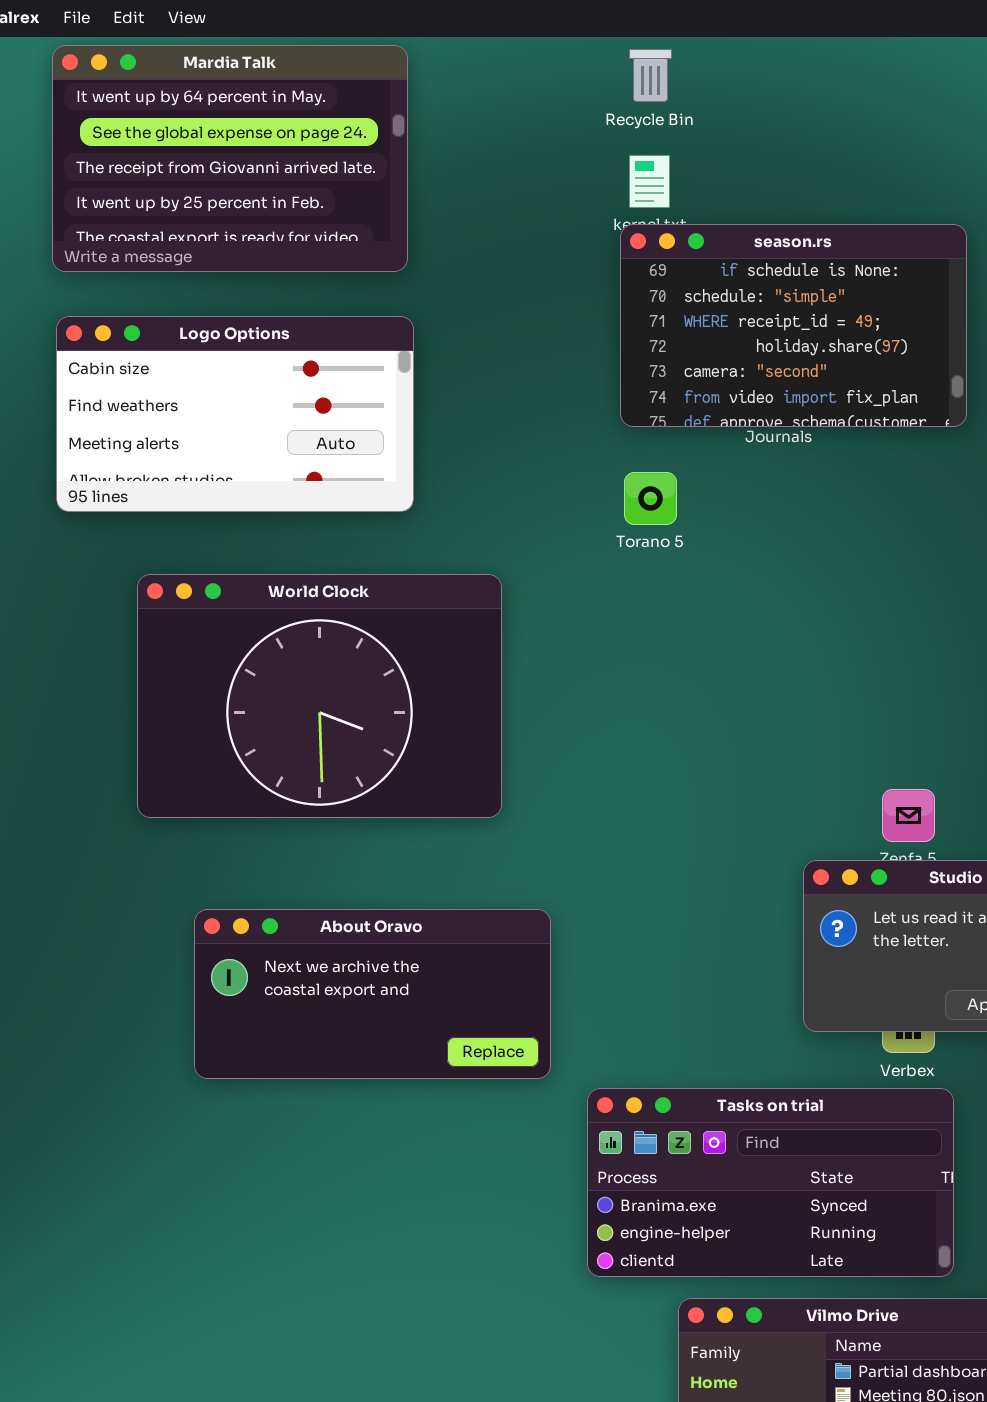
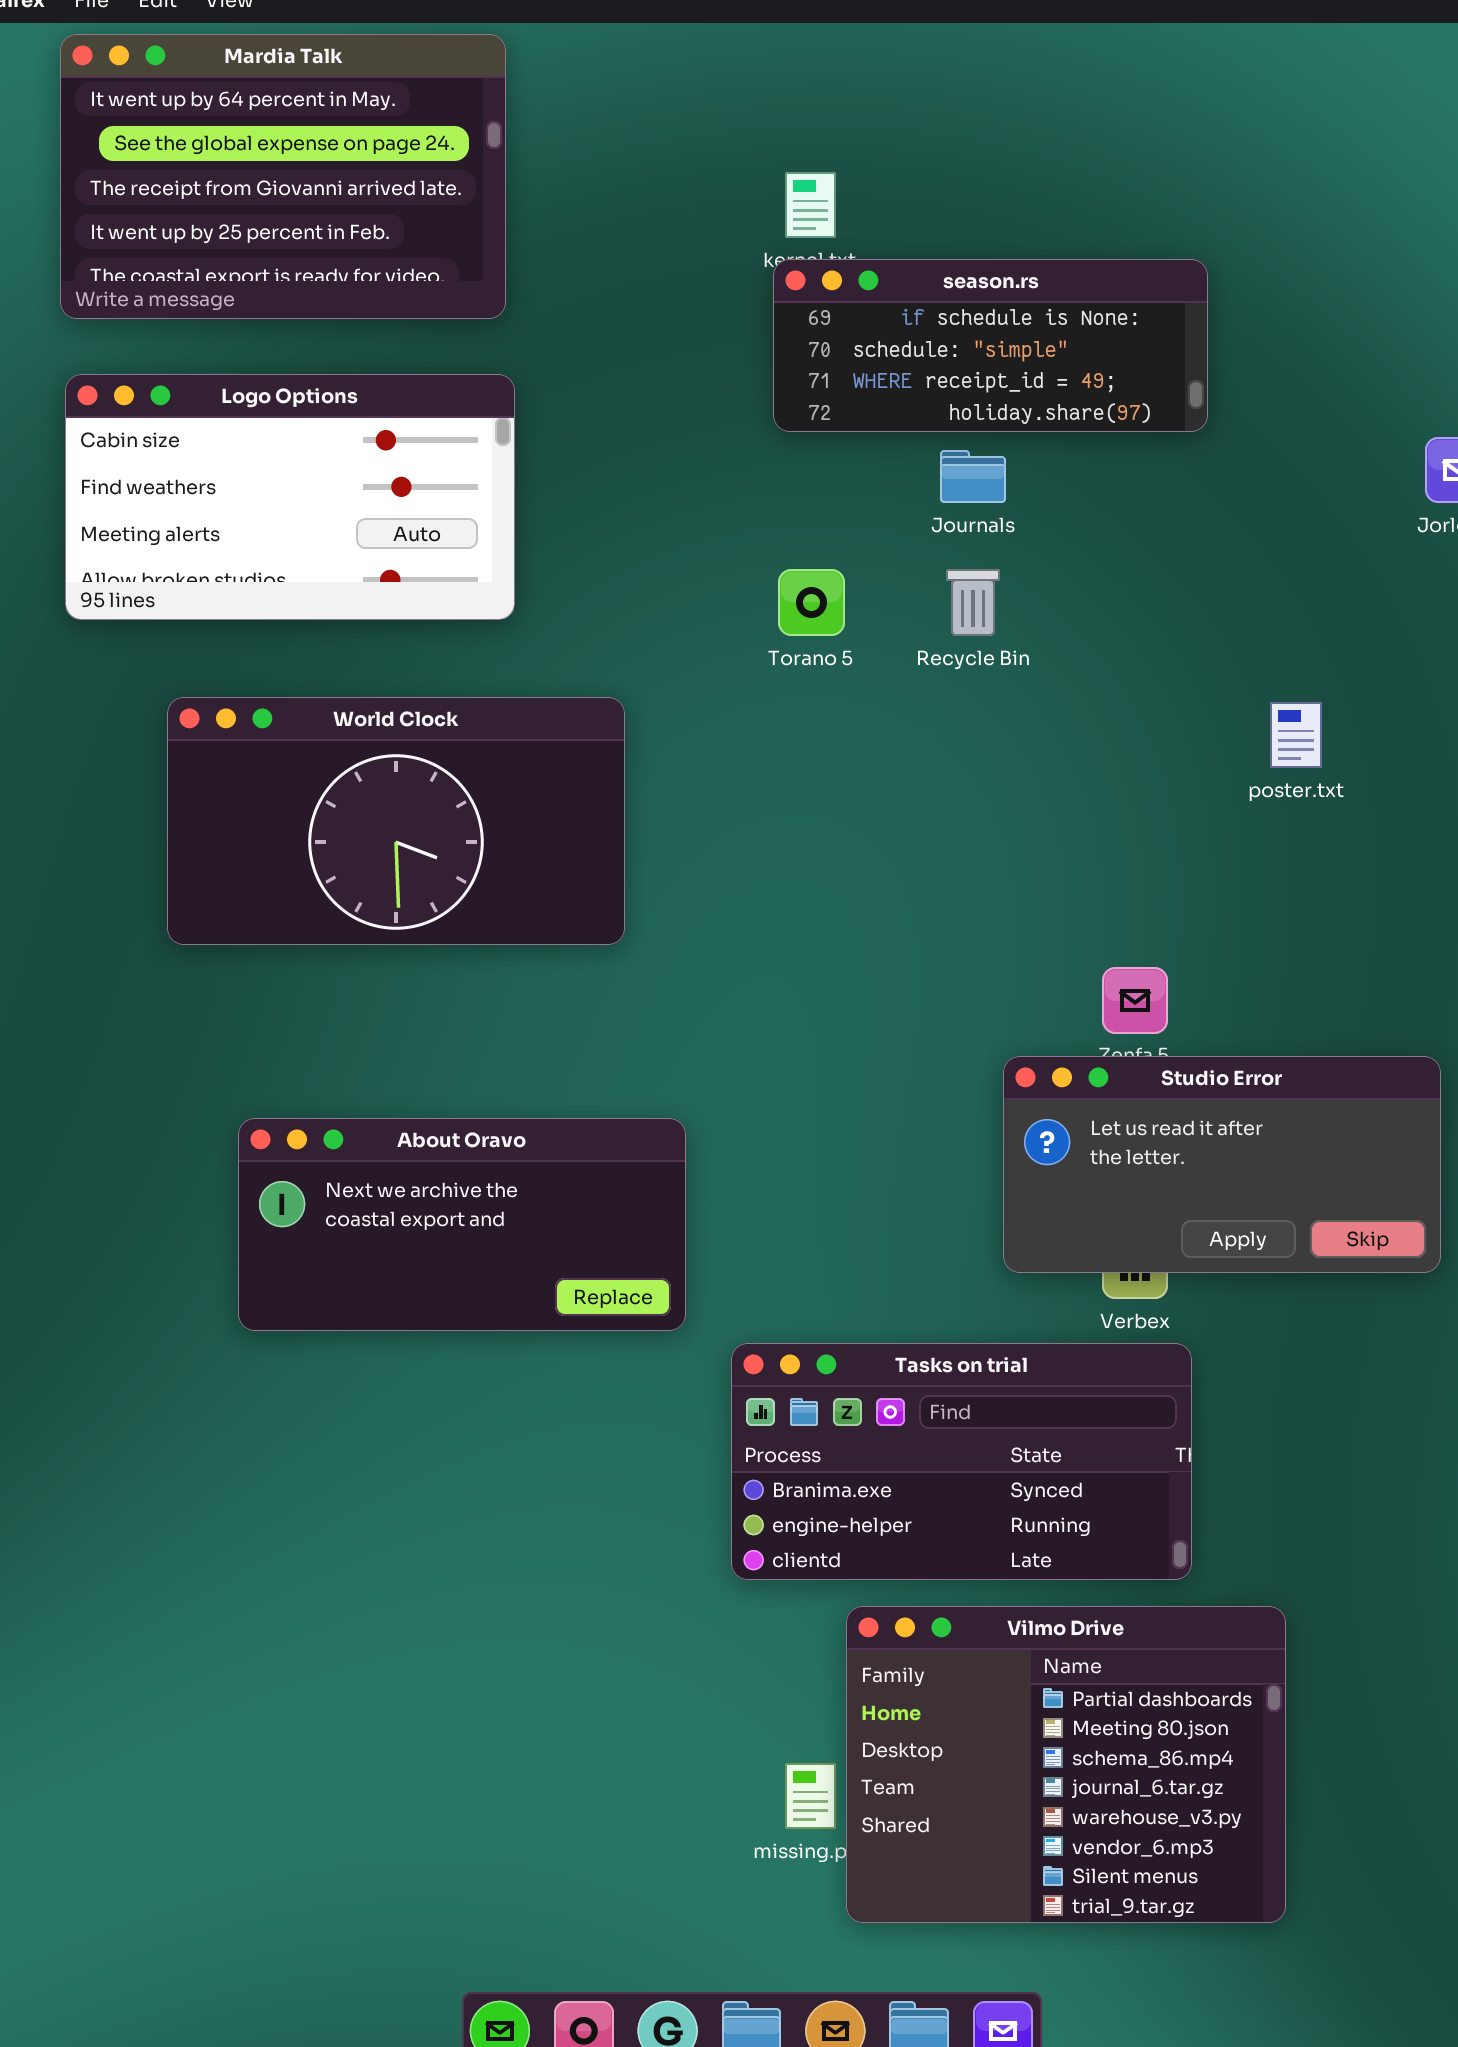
Recycle Bin: [629,49,672,102] -> [946,569,1000,636], moved
season.rs: [620,224,967,427] -> [773,259,1208,432], resized
World Clock: [137,574,502,818] -> [167,697,625,945], resized

